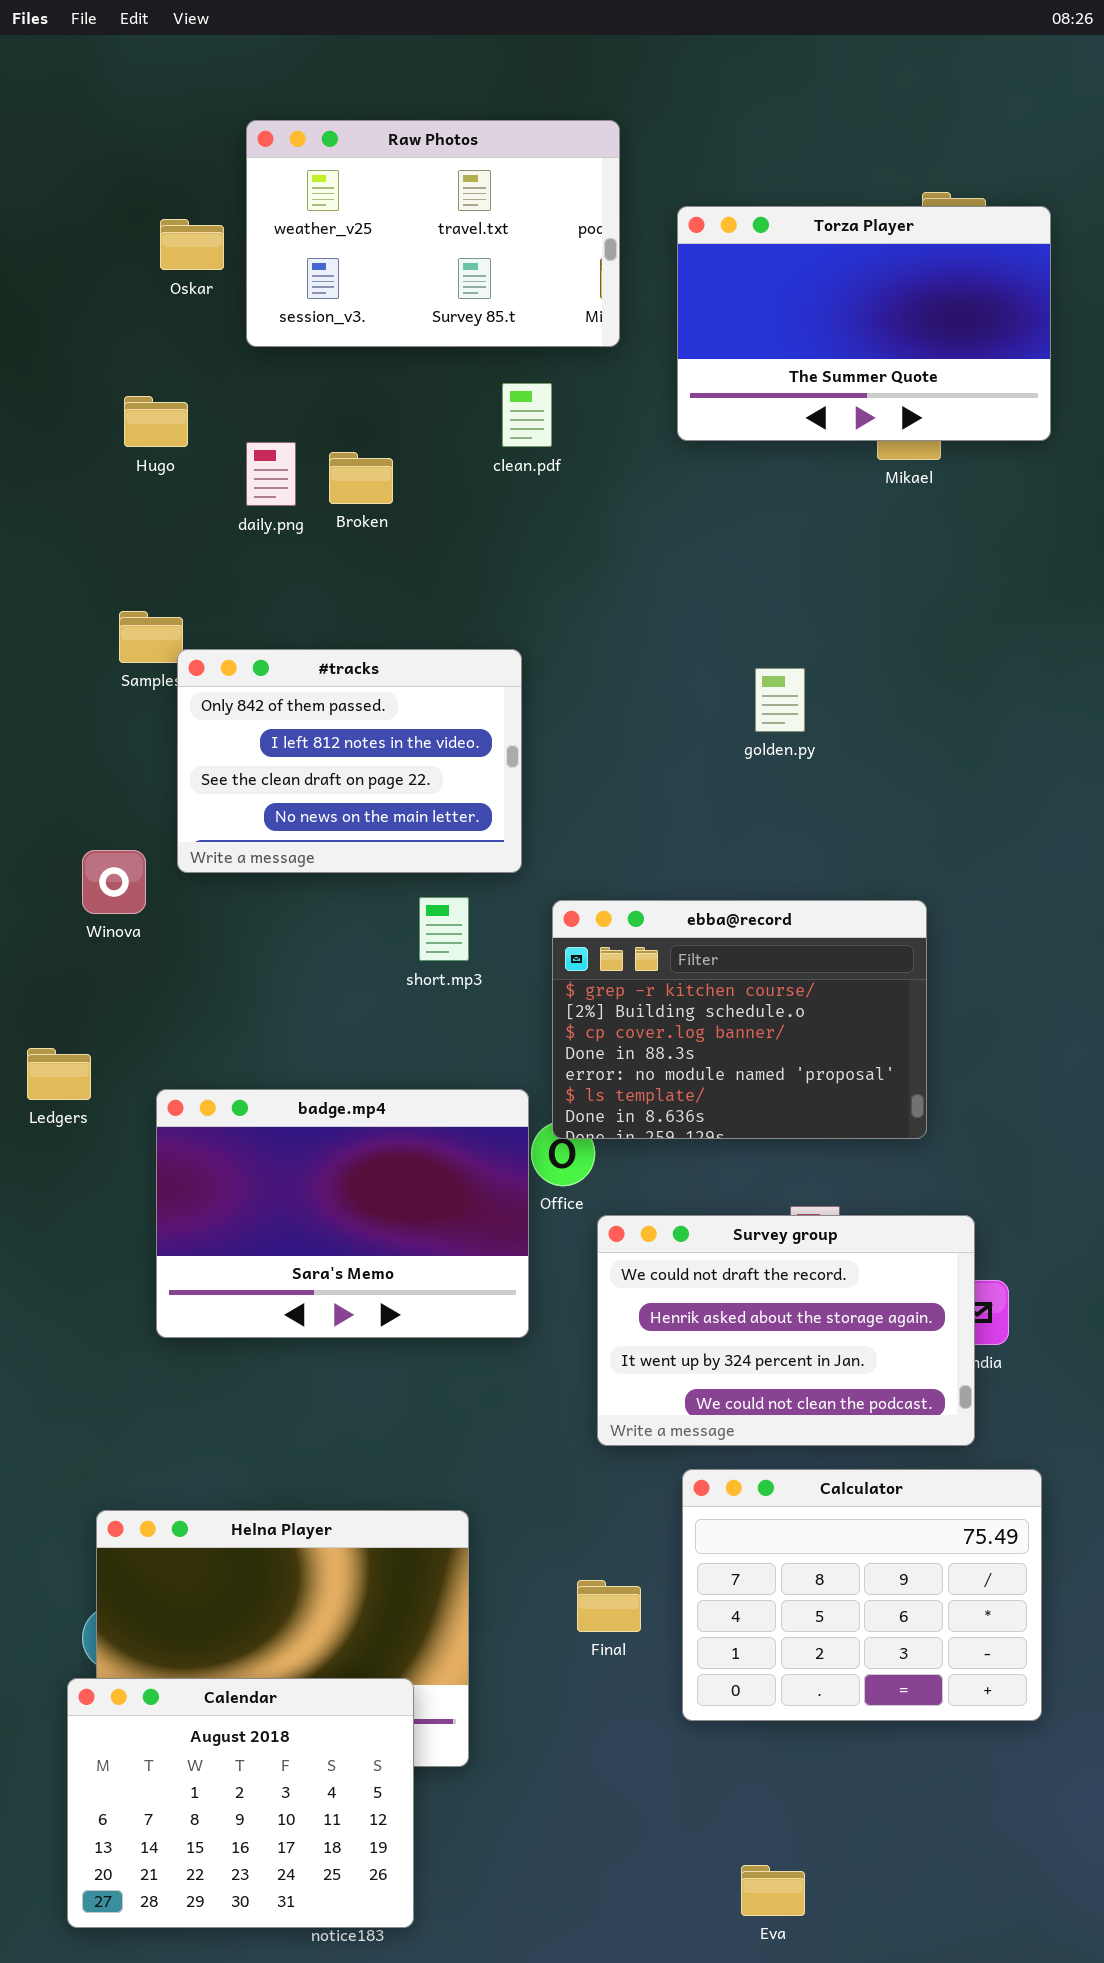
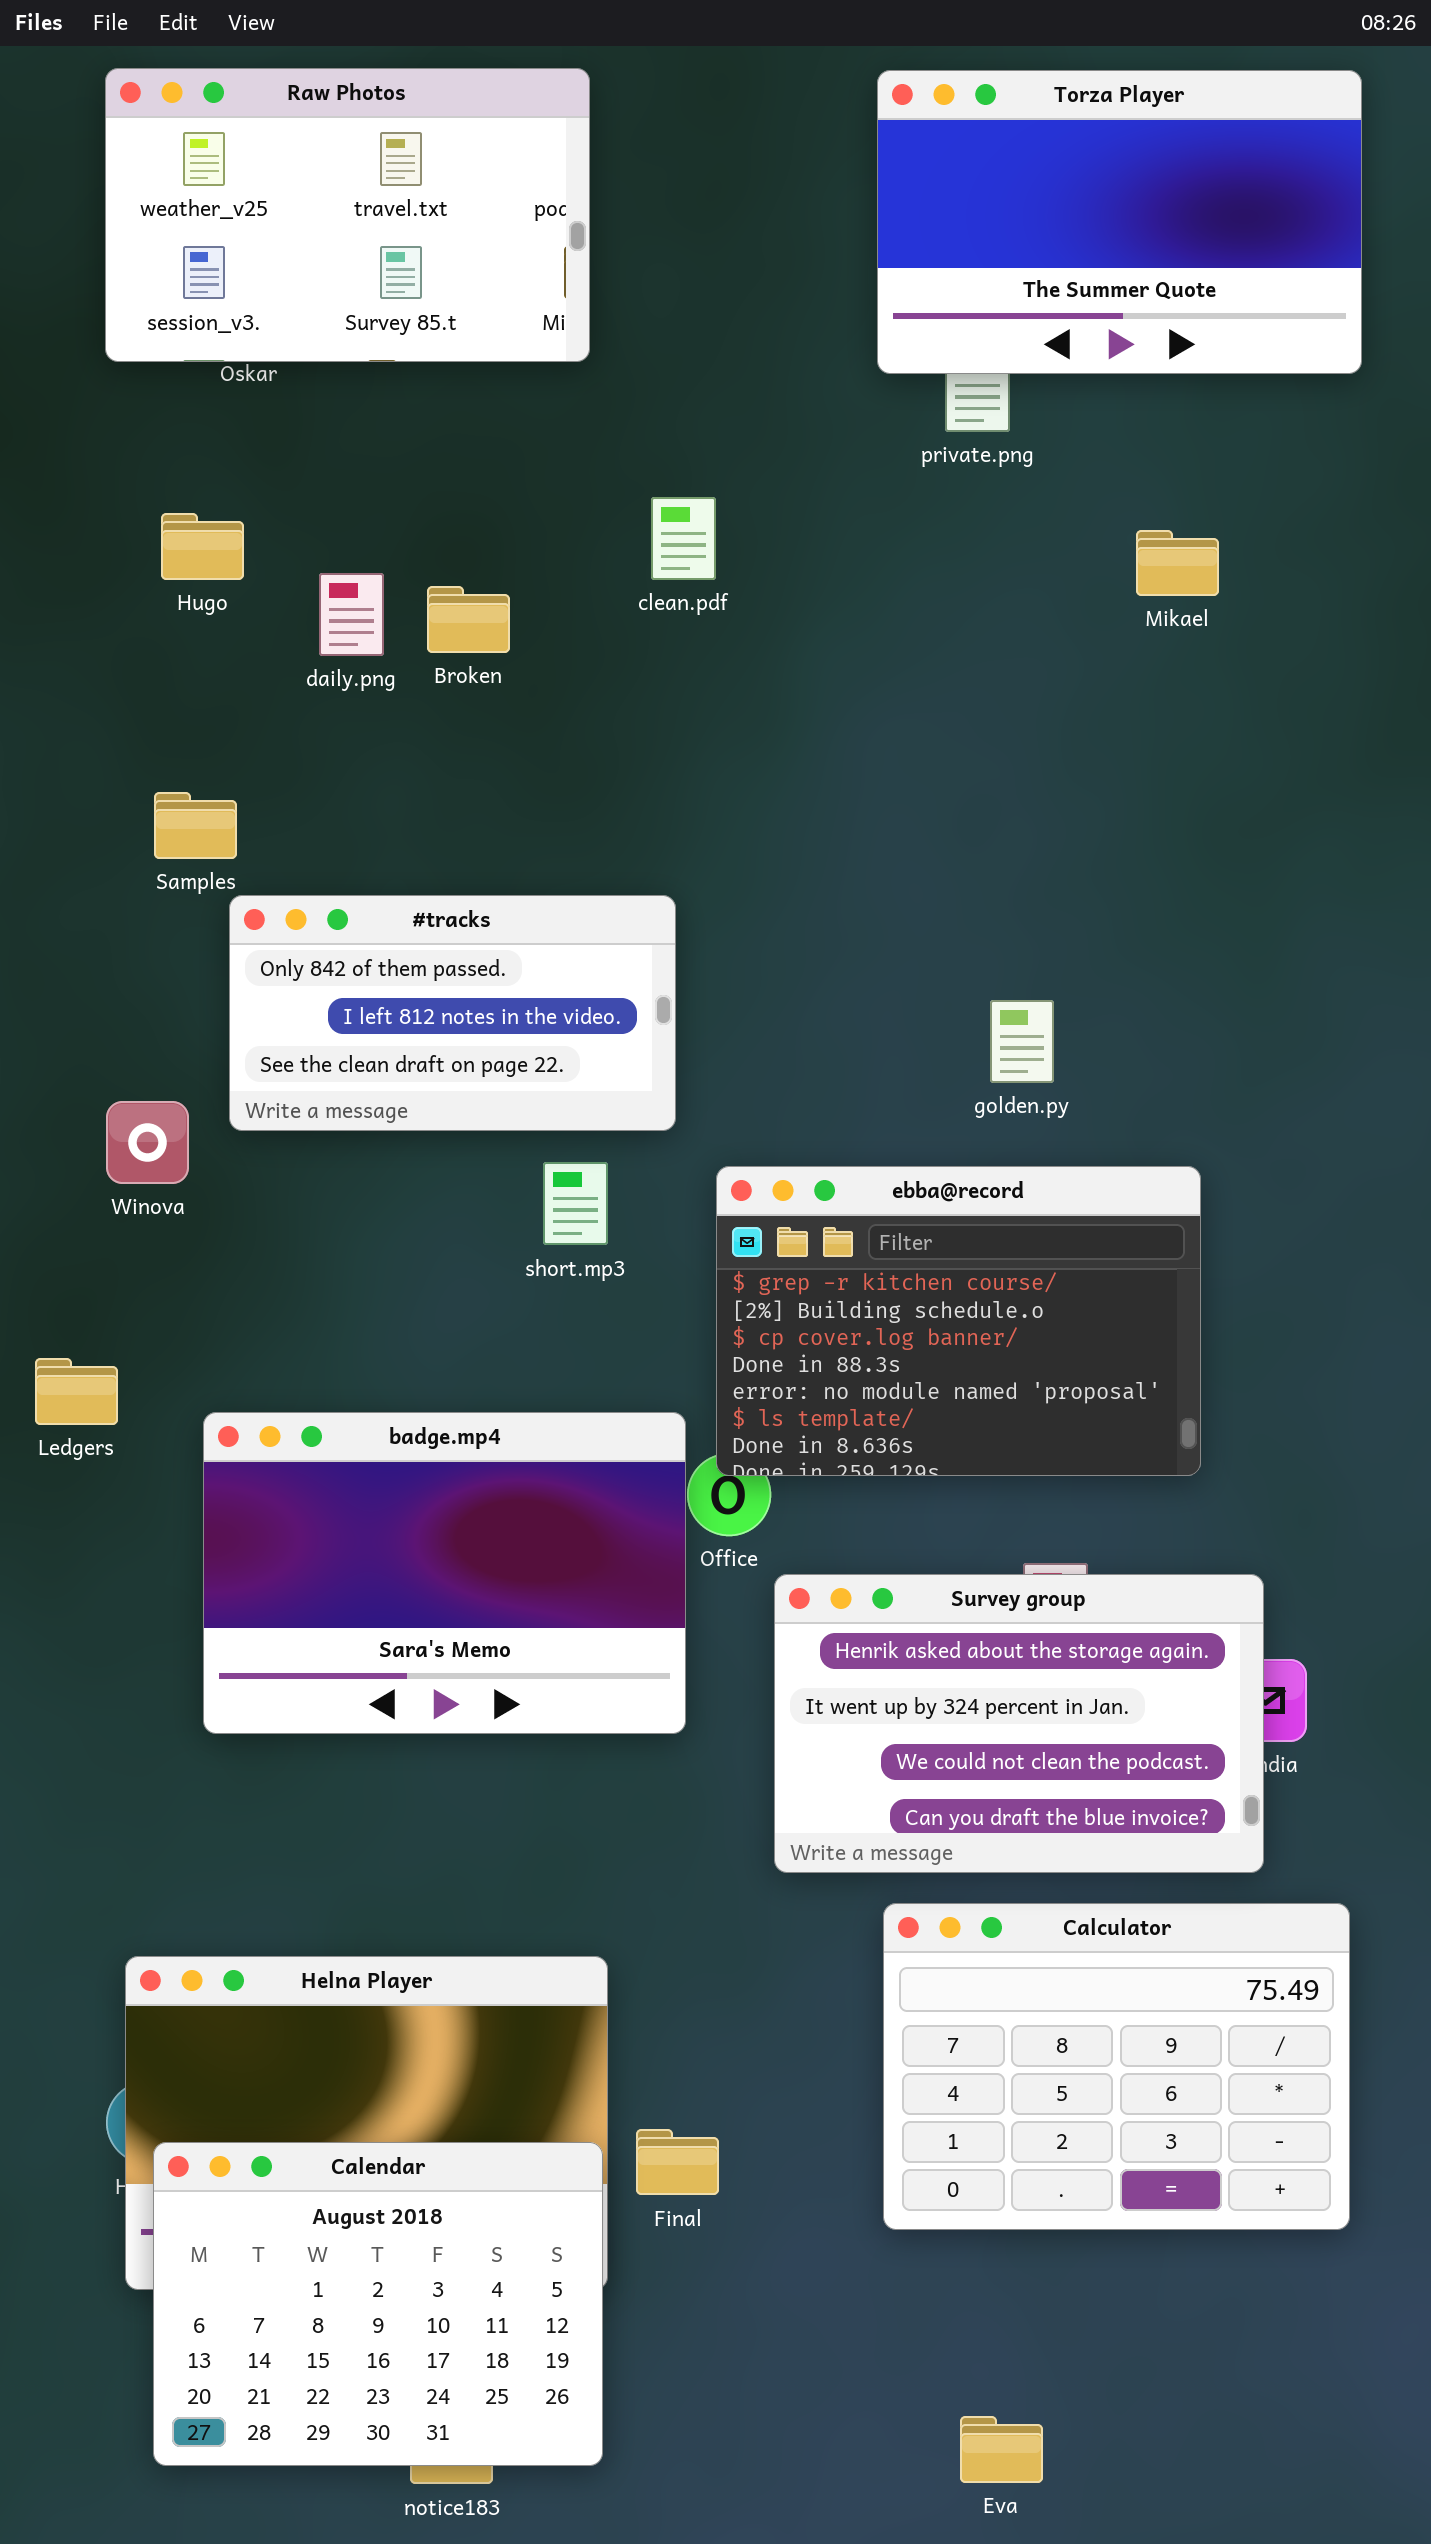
Raw Photos: [246,120,620,347] -> [105,68,590,362], moved
Torza Player: [677,206,1051,441] -> [877,70,1362,374], moved
#tracks: [177,649,522,873] -> [229,895,676,1131], resized
golden.py: [755,668,805,732] -> [990,1000,1054,1083], moved
Survey group: [597,1215,975,1446] -> [774,1574,1264,1873], scrolled down 1 row
Final: [577,1580,641,1632] -> [636,2129,719,2195], moved
Calendar: [67,1678,414,1928] -> [153,2142,603,2466], moved

